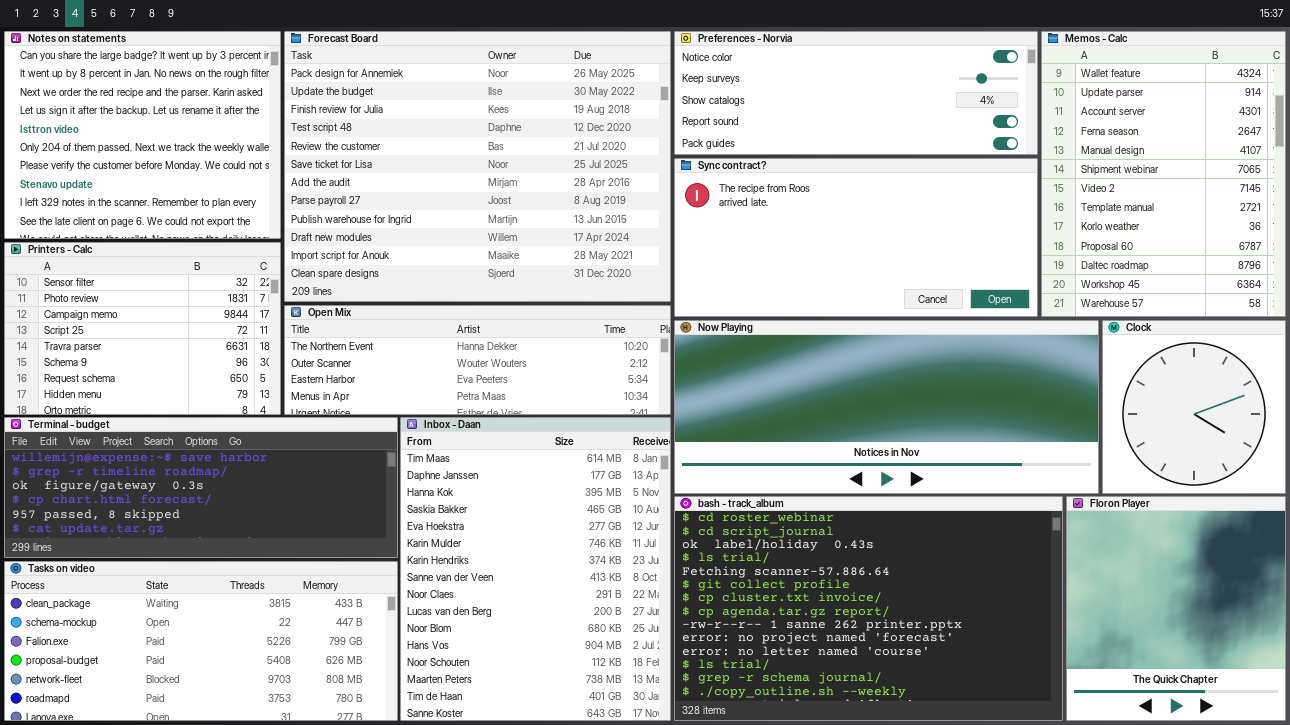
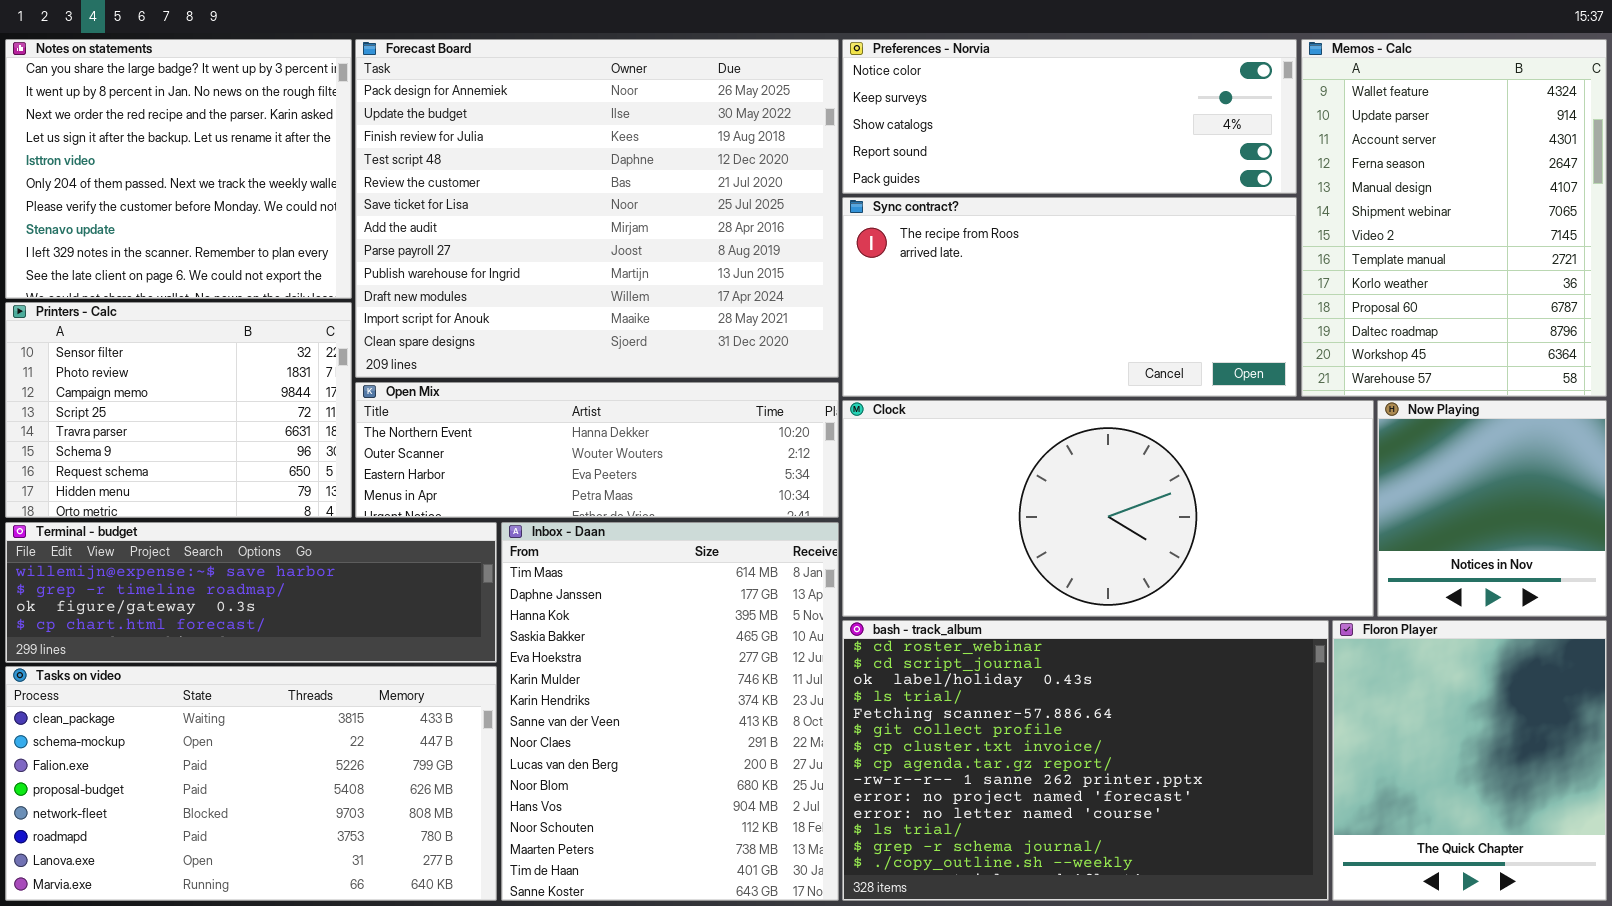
Now Playing: [674,320,1099,494] -> [1377,400,1607,617], moved, resized
Clock: [1102,320,1286,494] -> [842,400,1374,617], moved, resized
Terminal - budget: [4,417,398,558] -> [5,522,497,663], resized
Tasks on video: [4,561,398,721] -> [5,666,497,901], resized

